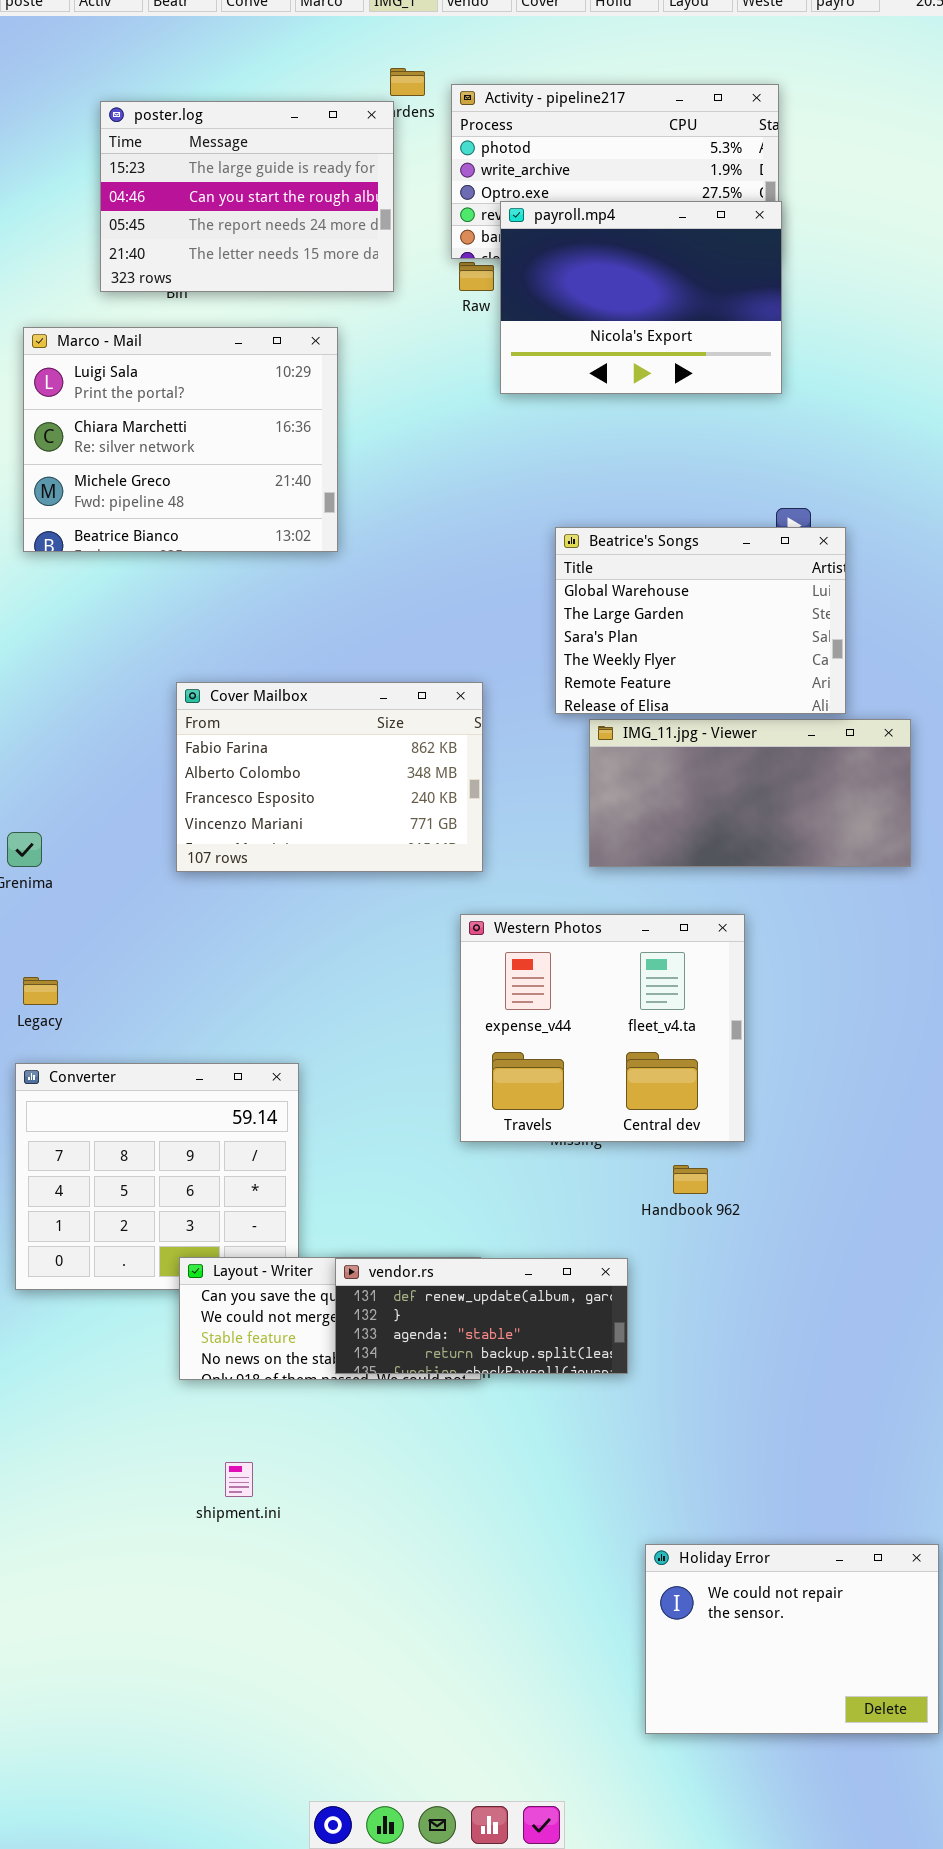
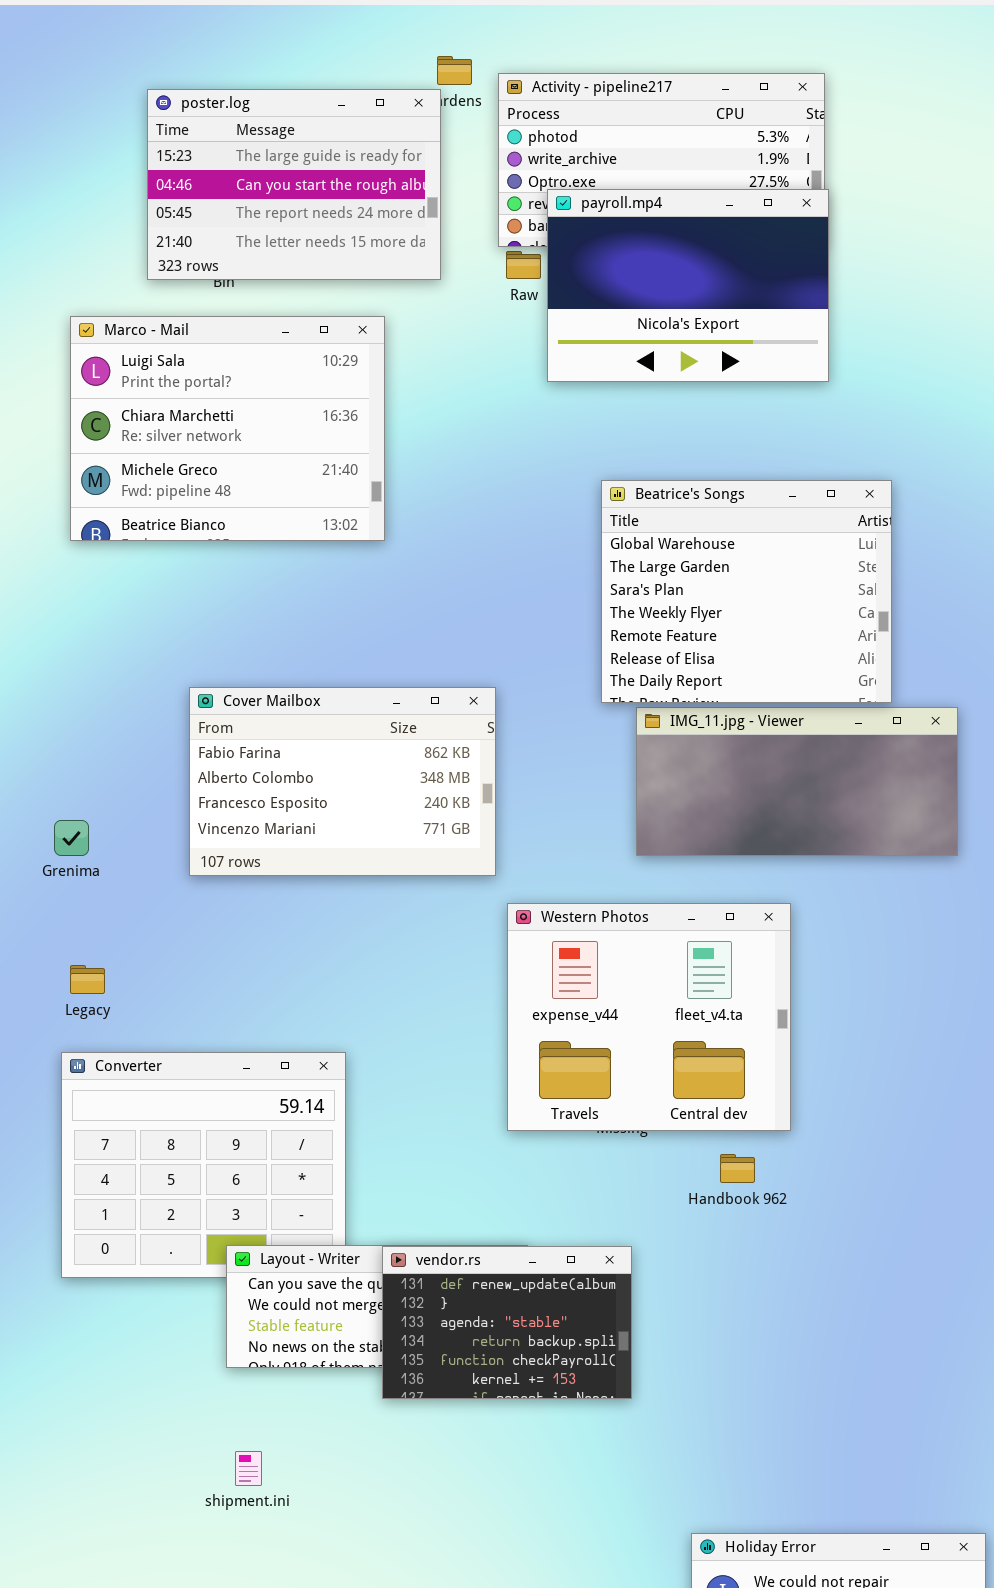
Beatrice's Songs: [555,527,846,714] -> [601,480,892,703], resized
Cover Mailbox: [176,682,483,872] -> [189,687,496,876], moved
vendor.rs: [335,1258,628,1374] -> [382,1246,632,1399], resized
shipment.ini: [225,1462,253,1497] -> [235,1451,262,1486], moved

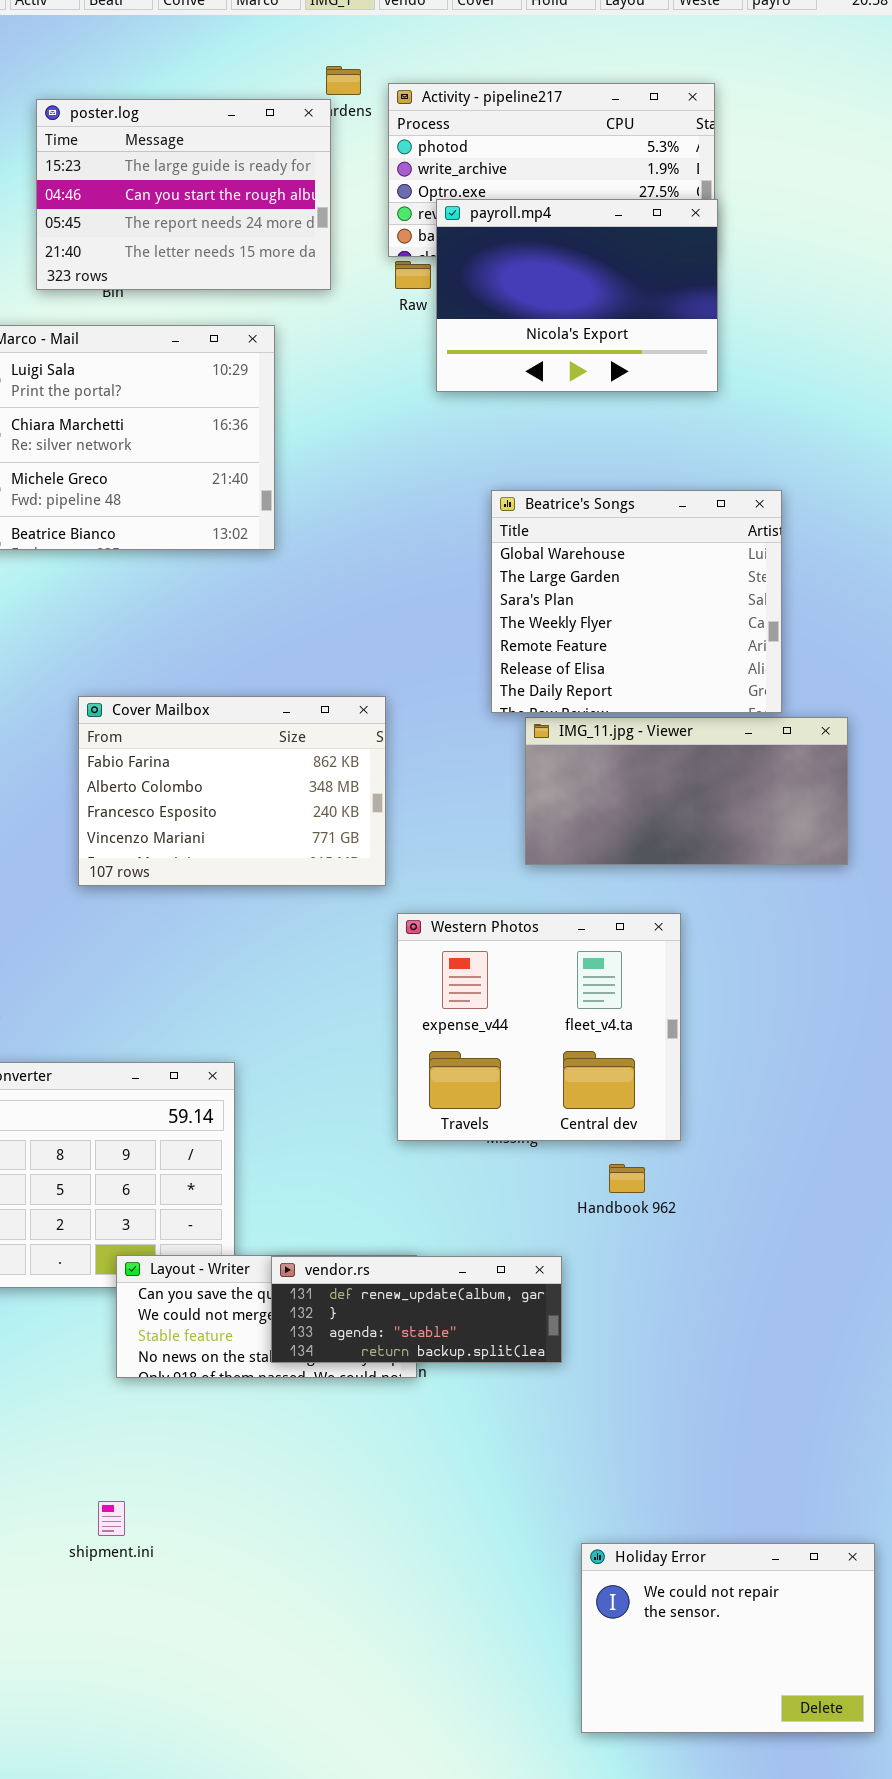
vendor.rs: [382,1246,632,1399] -> [271,1256,562,1363], resized
shipment.ini: [235,1451,262,1486] -> [98,1501,125,1536], moved

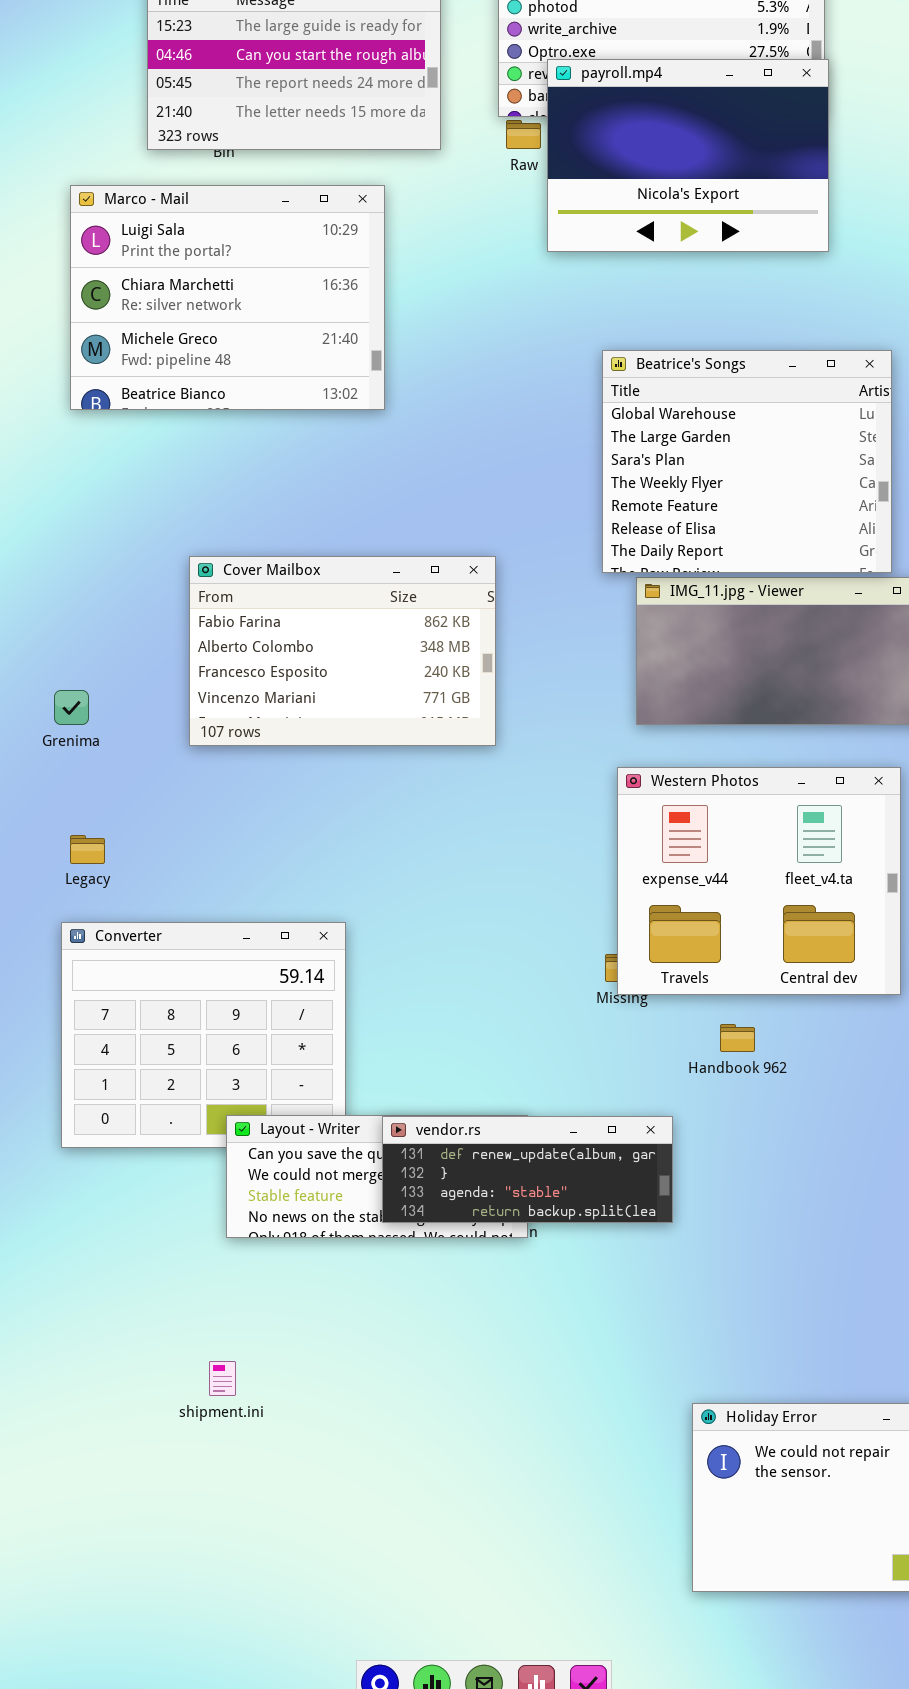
Western Photos: [397,913,681,1141] -> [617,767,901,995], moved

